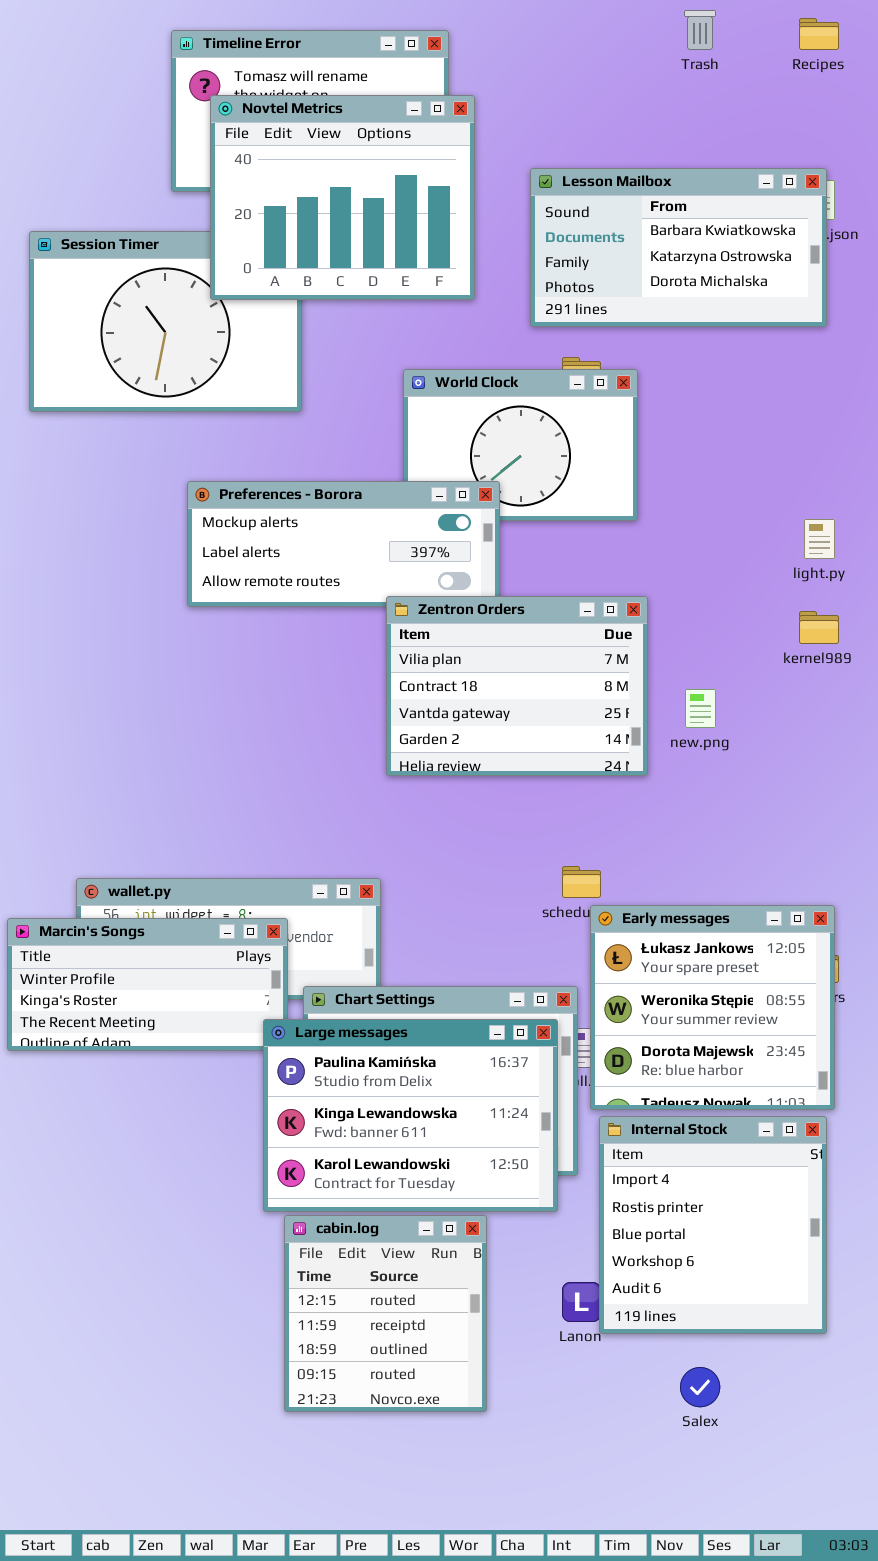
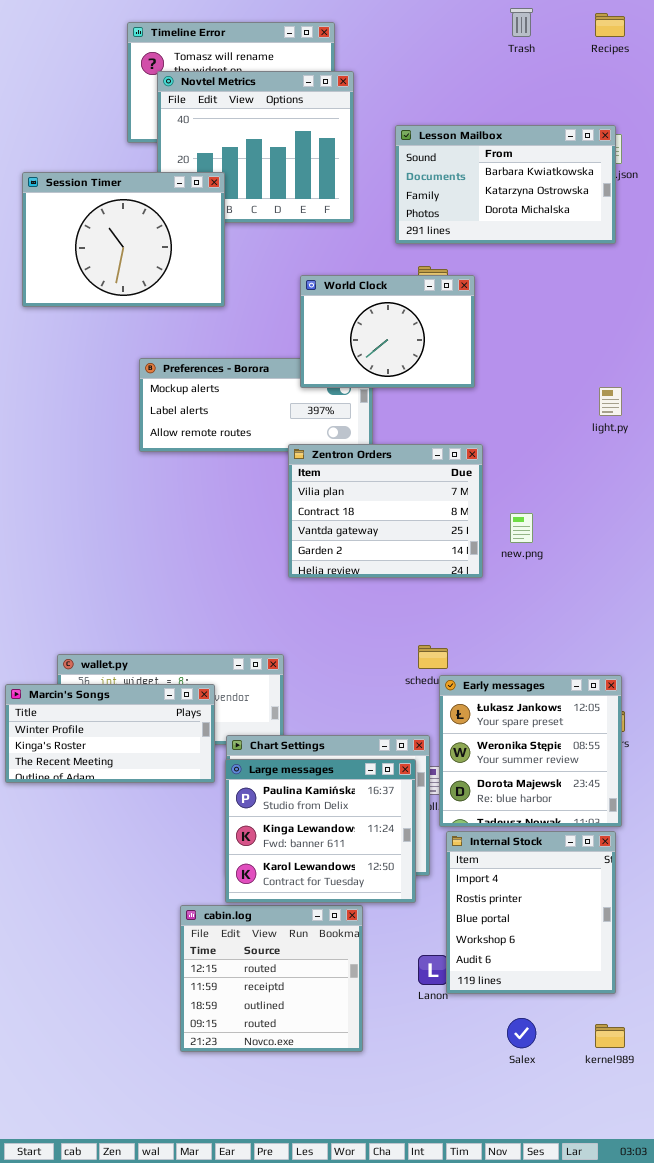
Session Timer: [29,231,302,412] -> [22,172,225,307], raised
World Clock: [403,369,638,521] -> [300,275,475,388], raised
kernel989: [799,611,839,644] -> [595,1024,625,1048], moved
Large messages: [263,1019,558,1212] -> [225,759,416,903], resized
cabin.log: [284,1215,487,1412] -> [180,905,363,1052], resized

